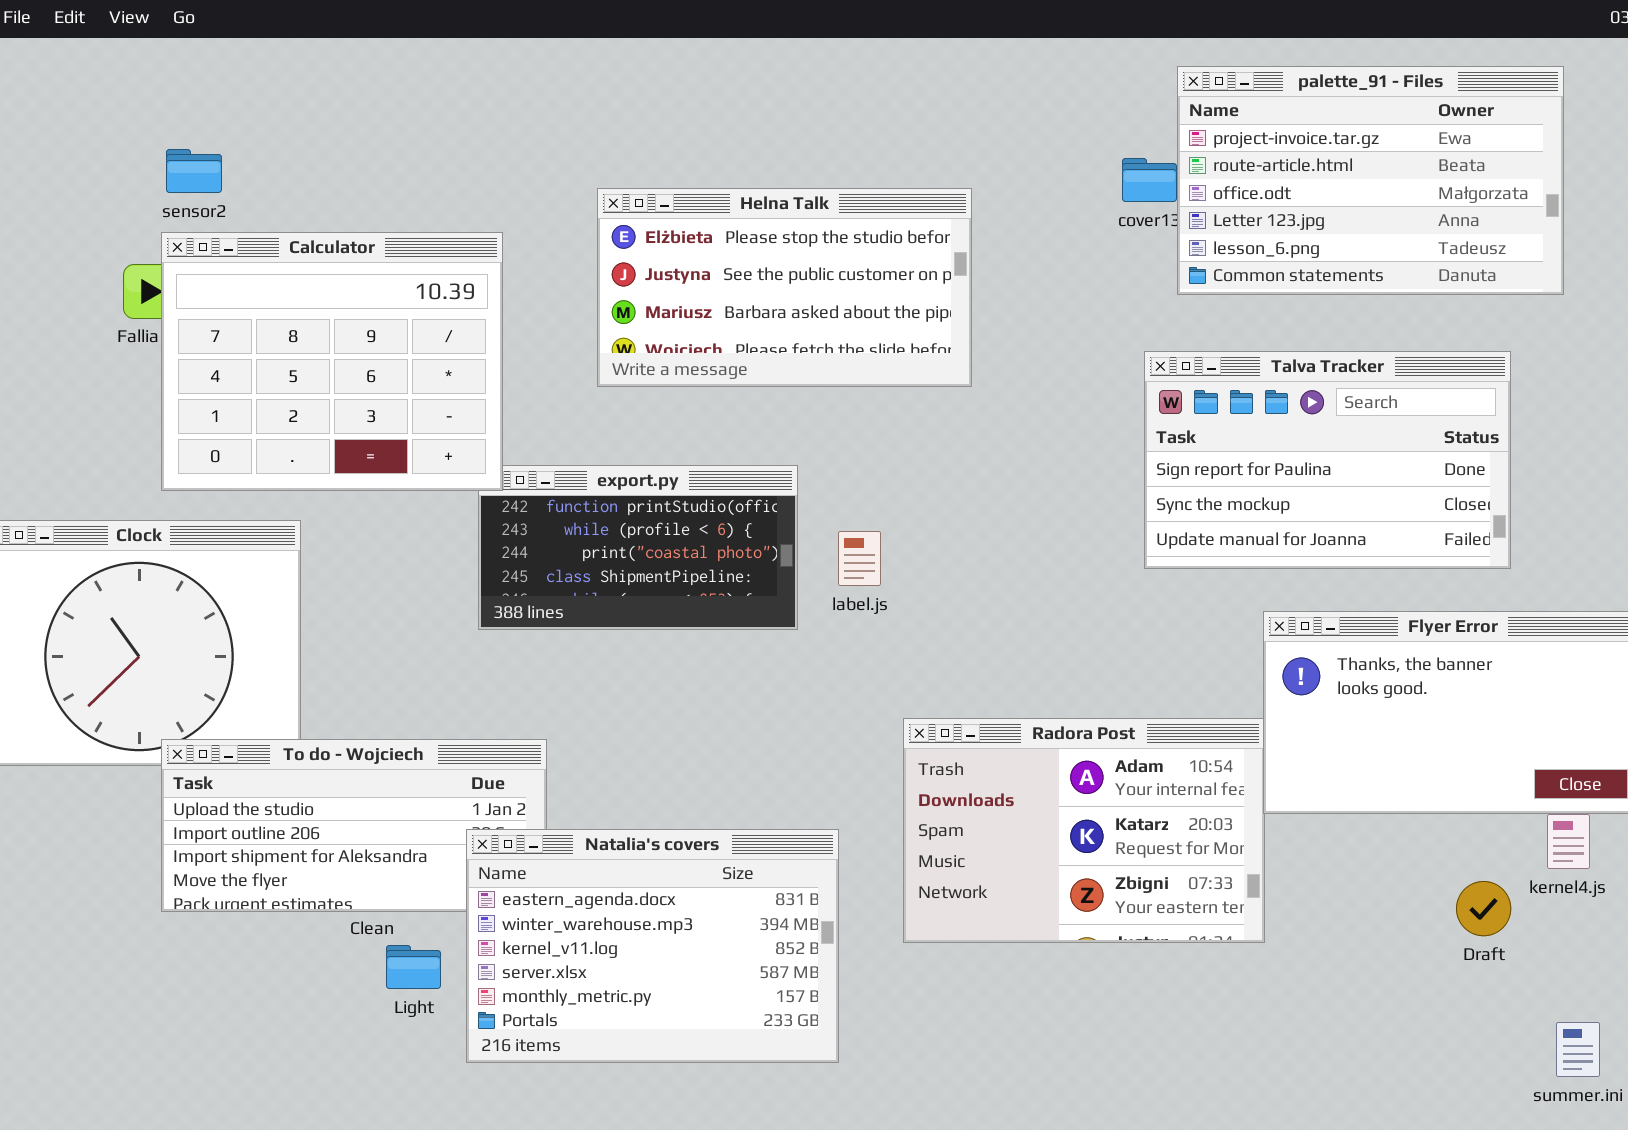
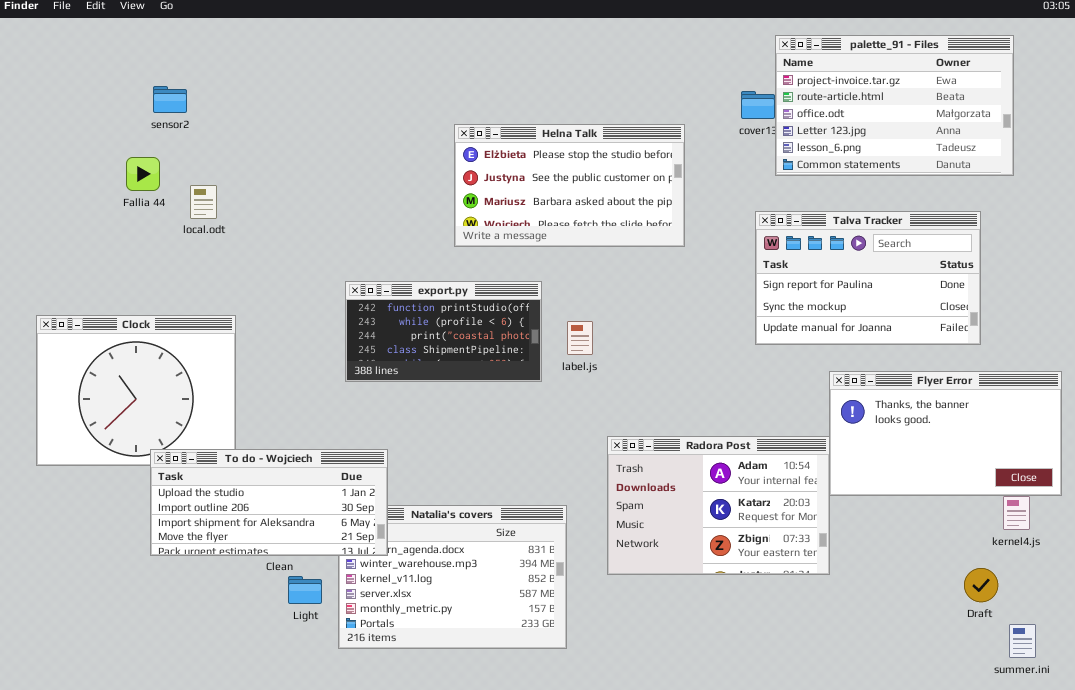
Helna Talk: [597,188,972,387] -> [454,124,685,247], moved
Calculator: [161,232,503,491] -> none, closed
To do - Wojciech: [161,739,547,912] -> [150,449,388,556], raised
Draft: [1456,881,1511,936] -> [964,568,998,602], moved

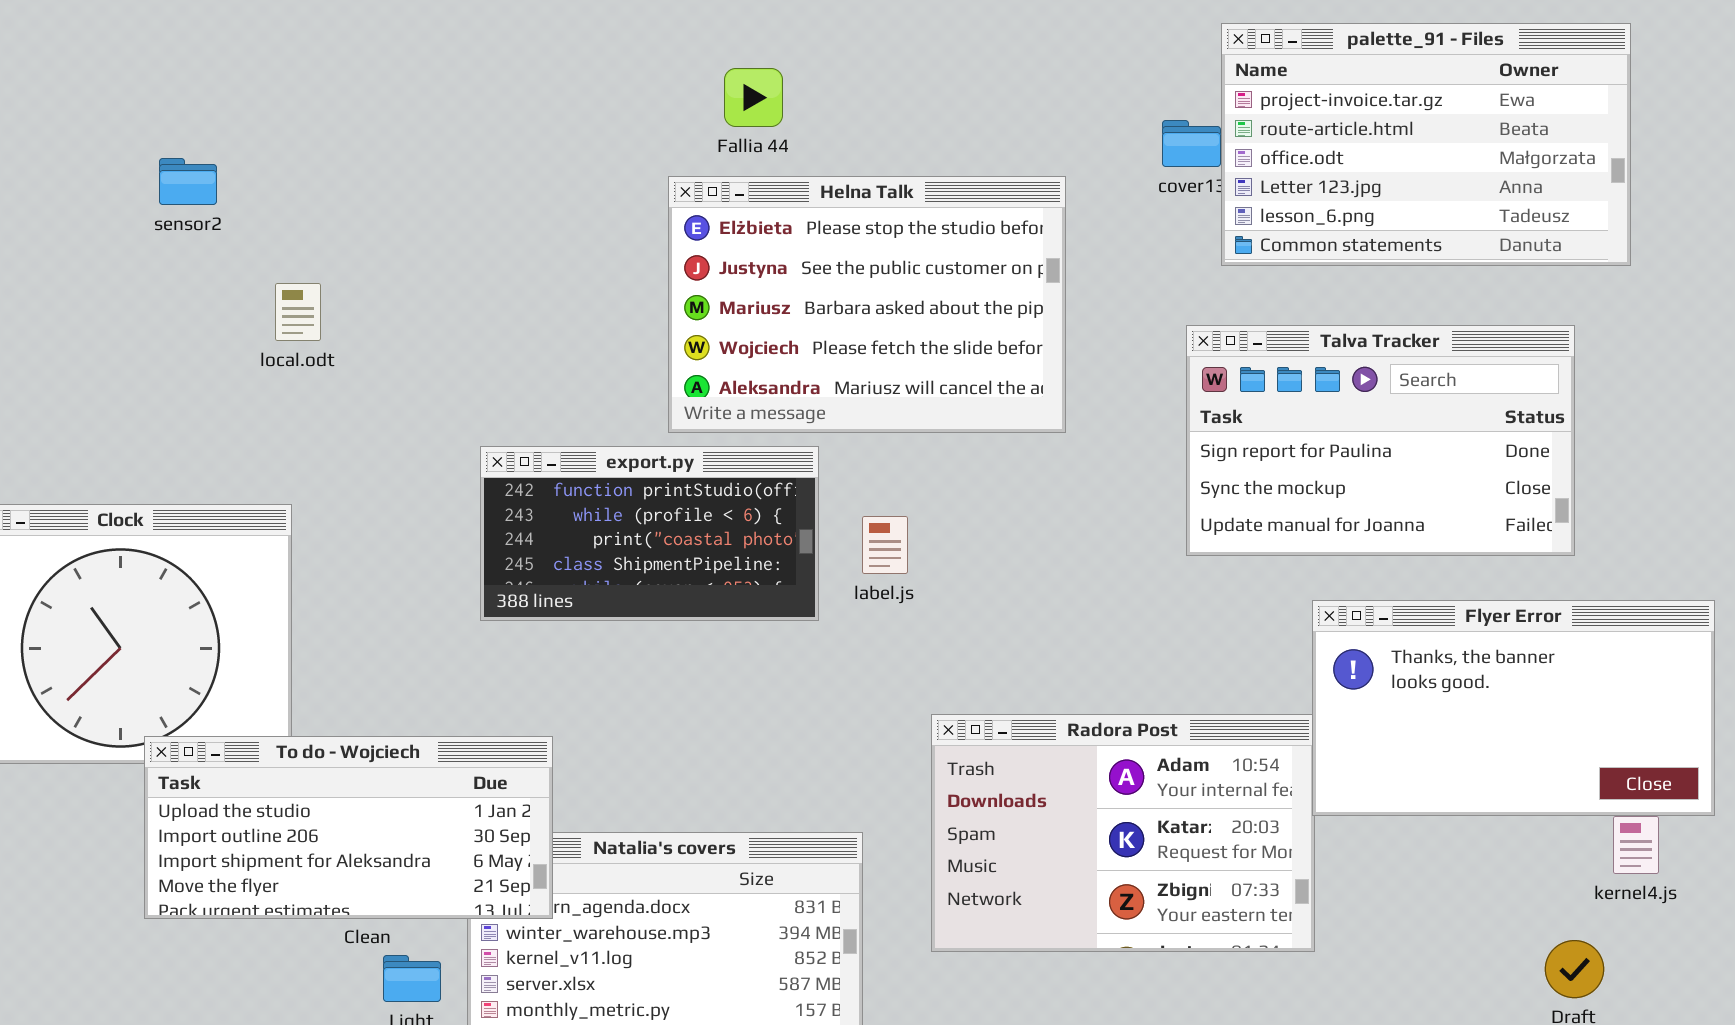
sensor2: [153,86,187,113] -> [159,158,217,205], moved
Helna Talk: [454,124,685,247] -> [668,176,1066,433], resized
Fallia 44: [126,157,160,191] -> [724,68,783,127], moved
local.odt: [190,185,217,219] -> [275,283,321,341], moved

